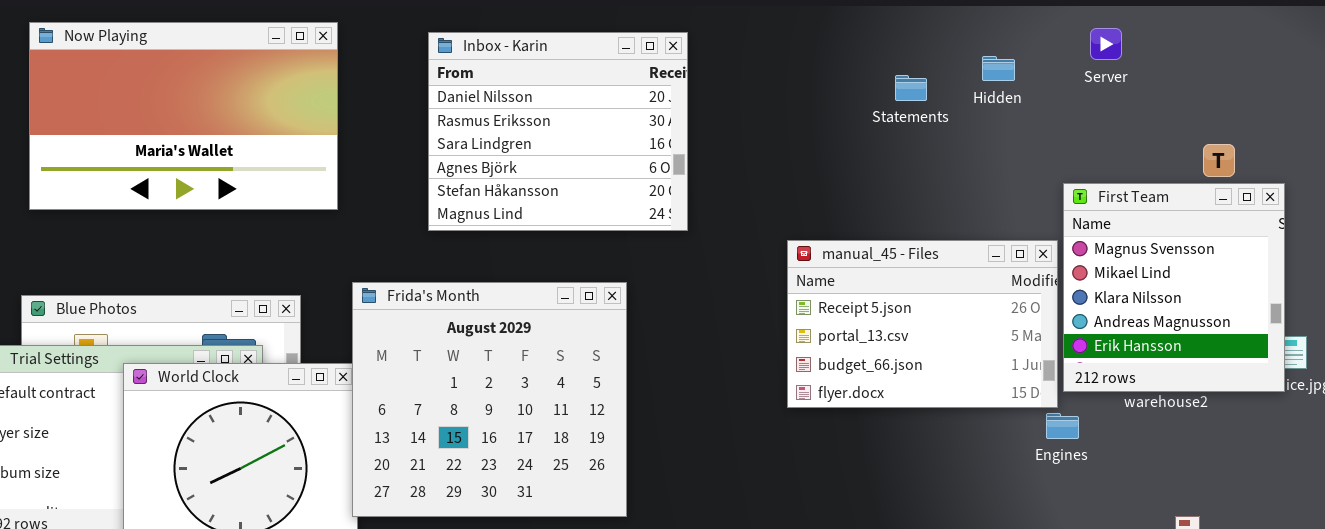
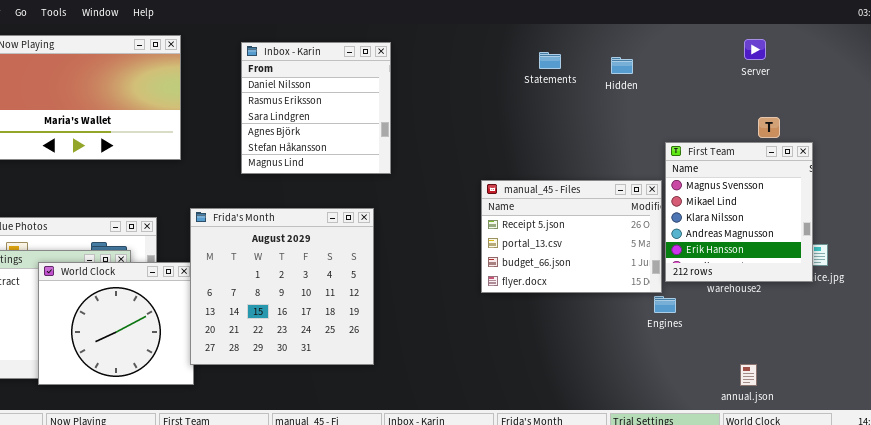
Server: [1090,28,1122,60] -> [744,39,766,60], moved
Inbox - Karin: [428,32,688,231] -> [241,42,391,174], resized
Statements: [895,75,927,101] -> [539,52,561,69], moved

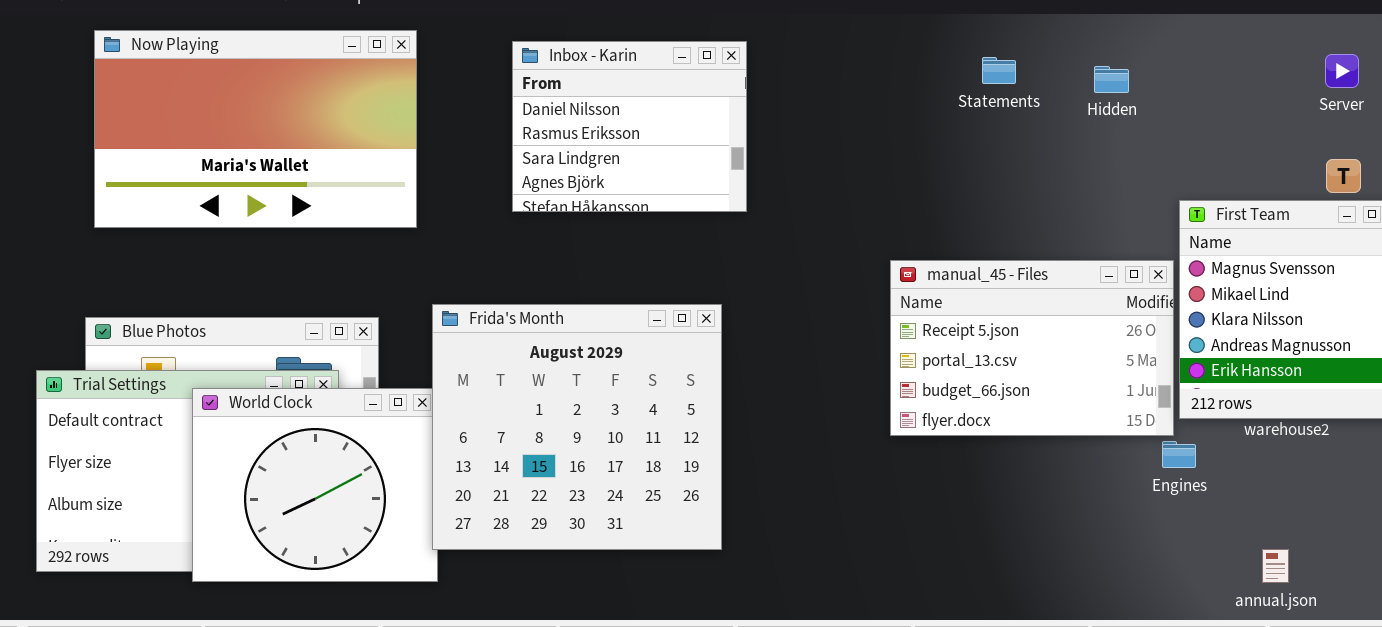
Server: [744,39,766,60] -> [1325,54,1359,88], moved
Inbox - Karin: [241,42,391,174] -> [512,41,747,212], resized
annual.json: [740,364,757,386] -> [1262,549,1289,583], moved

